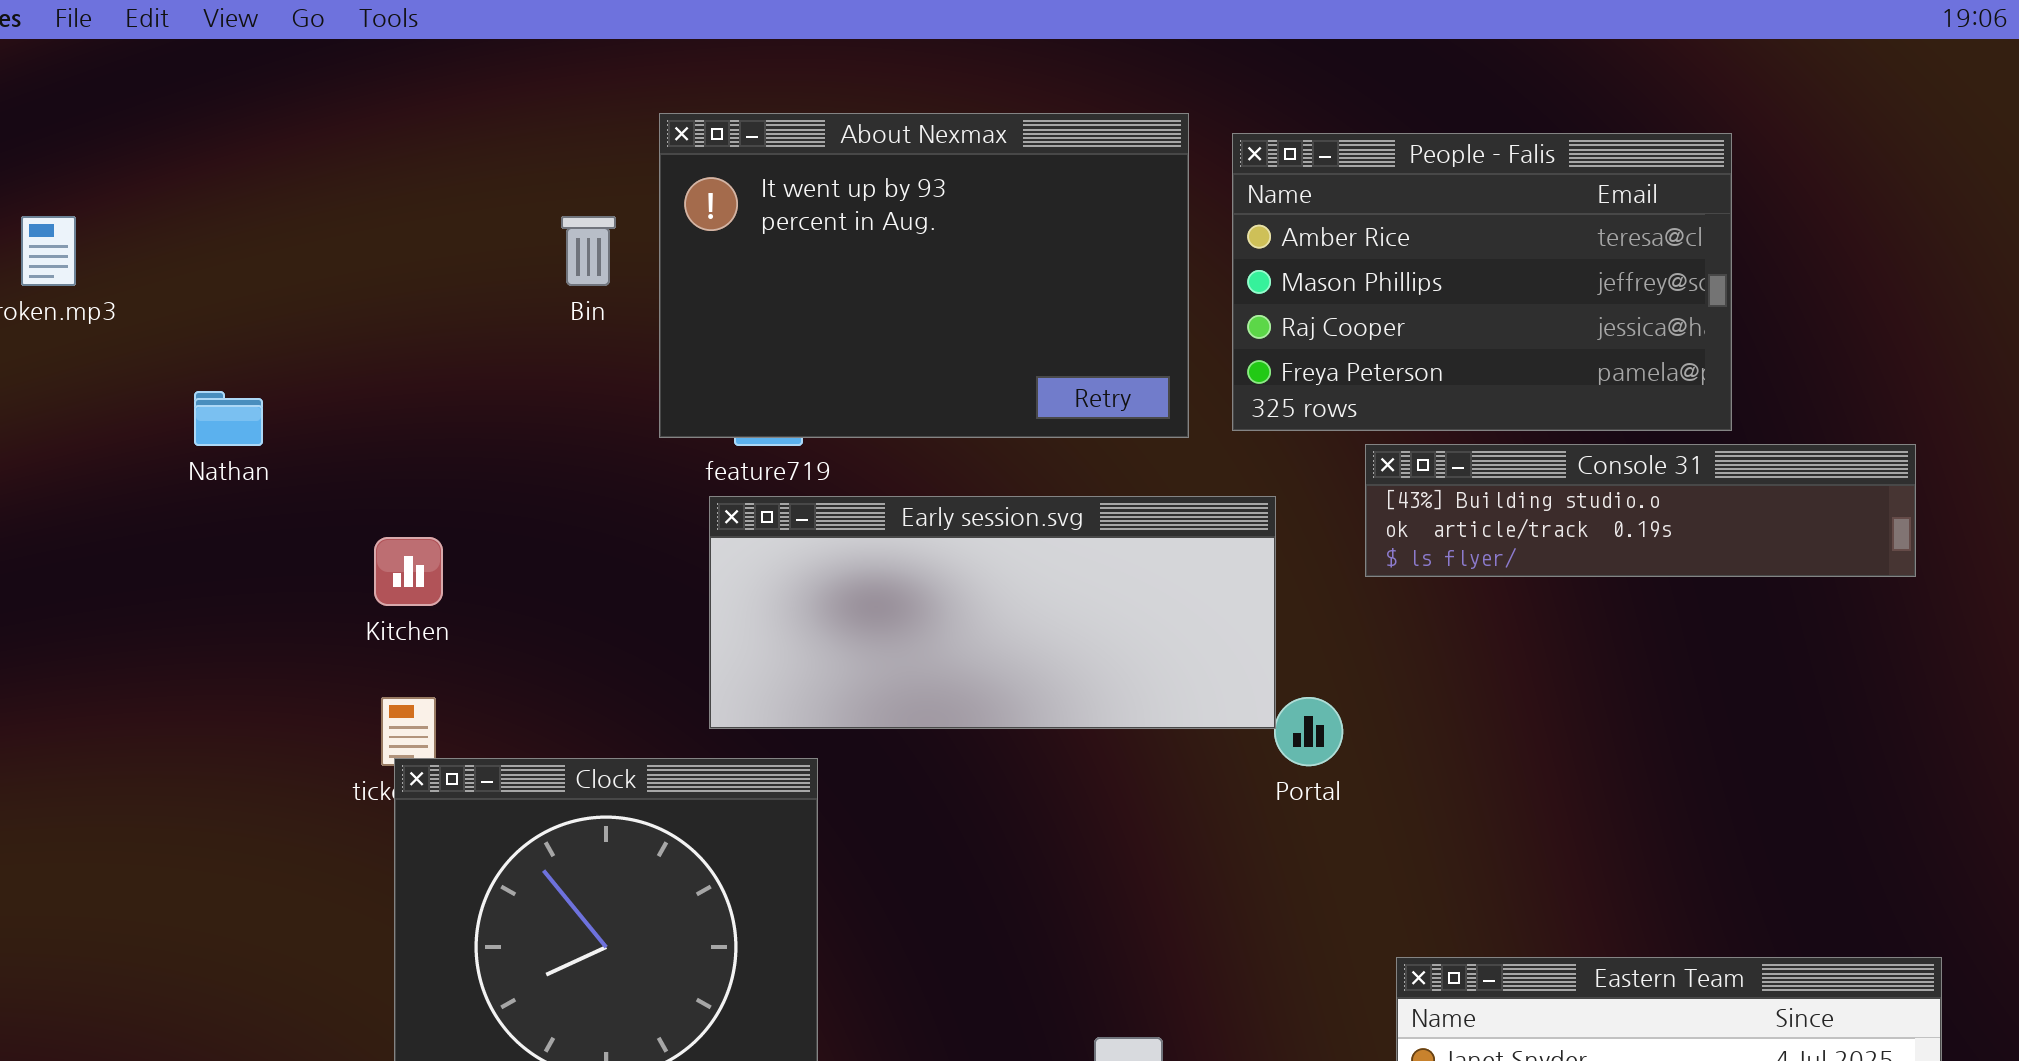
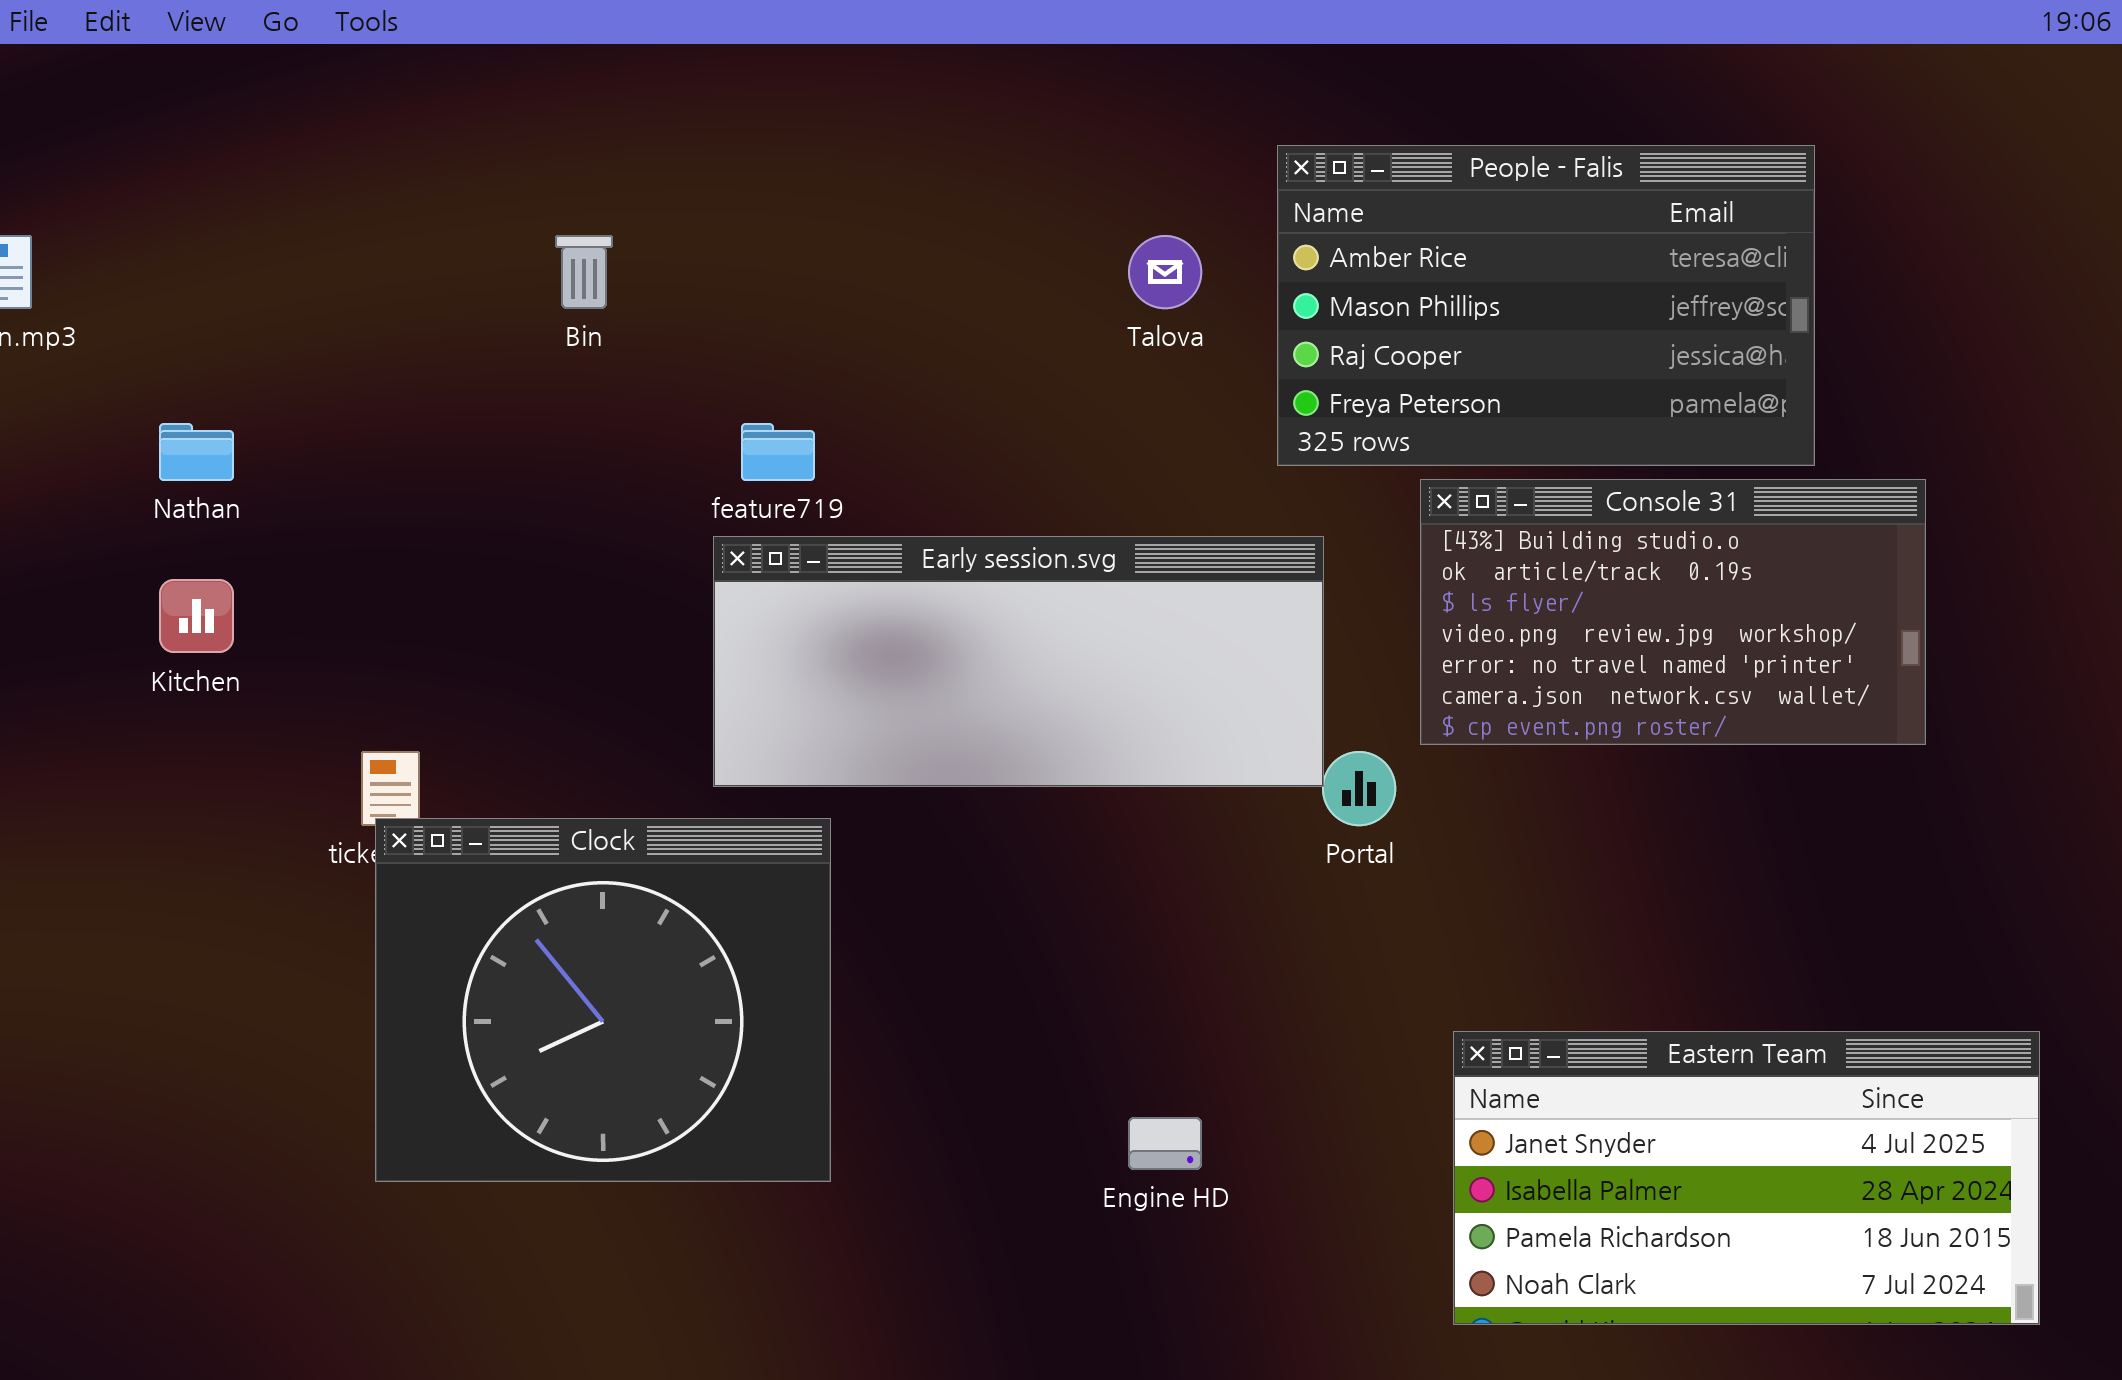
About Nexmax: [659,113,1189,438] -> none, closed
Console 31: [1365,444,1916,577] -> [1420,479,1926,745], resized
Kitchen: [374,537,443,606] -> [159,579,234,653], moved

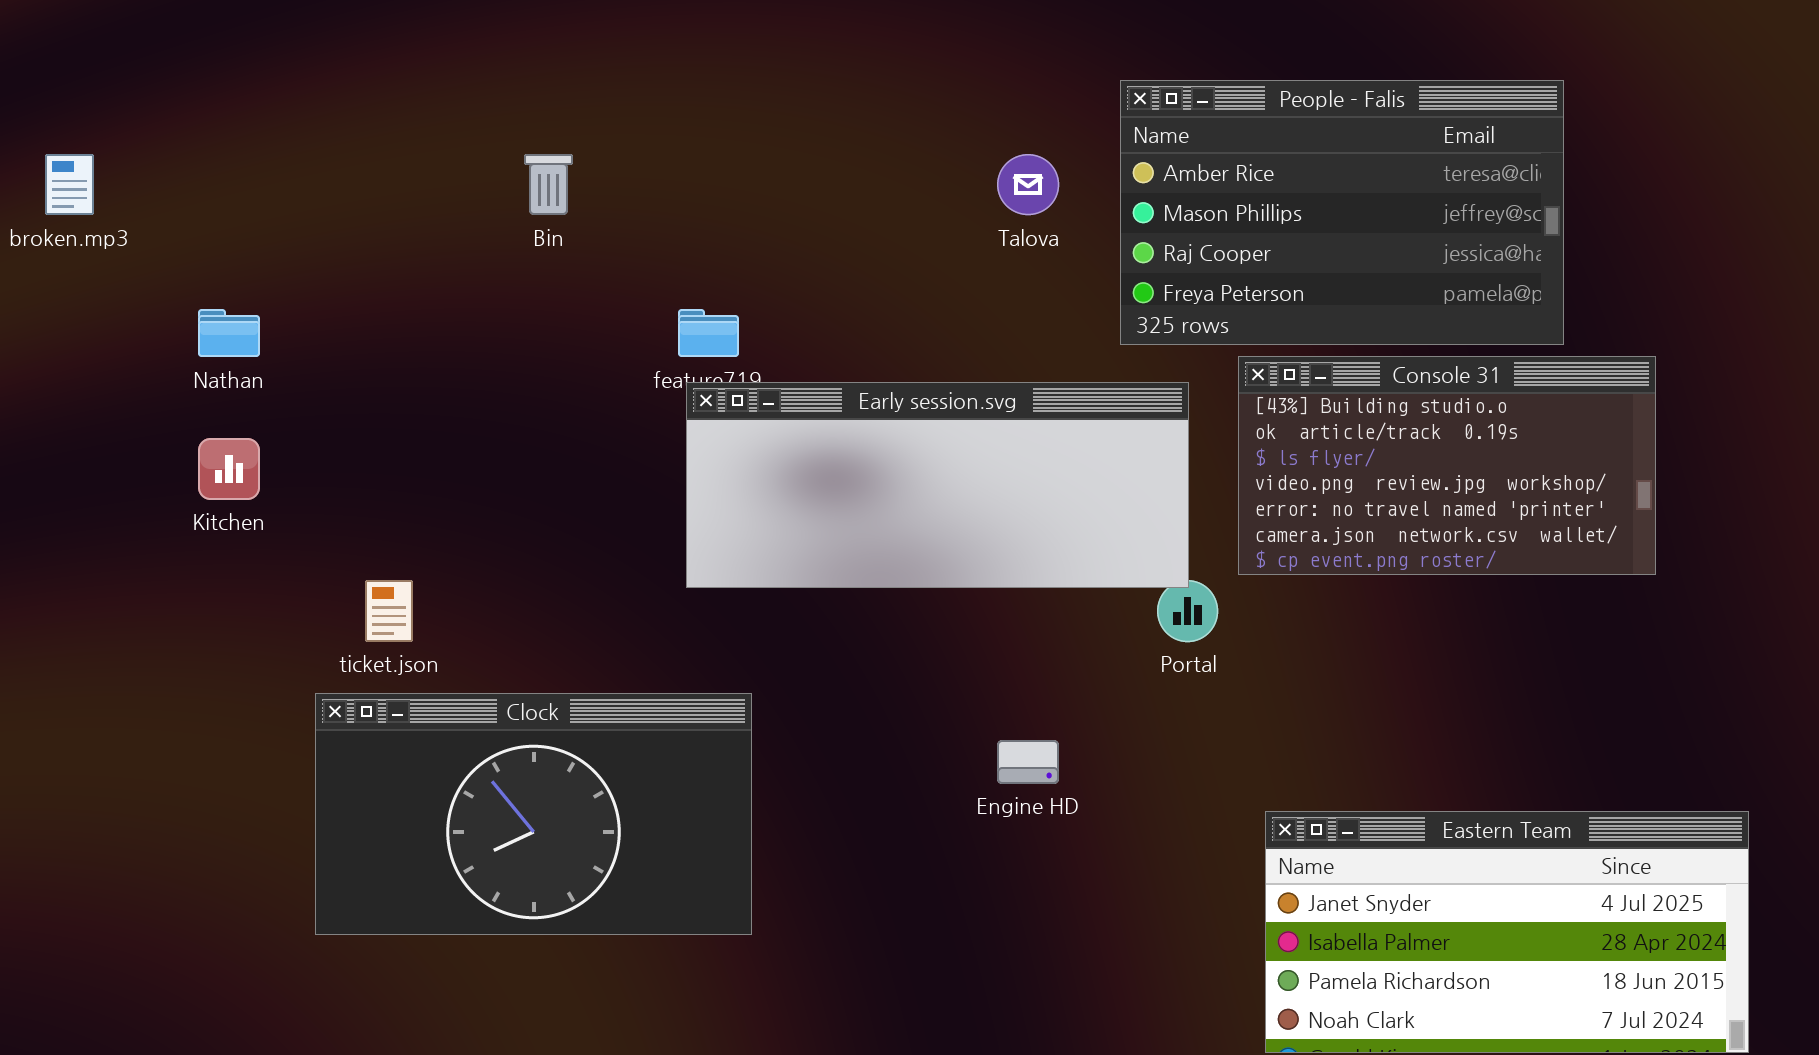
Early session.svg: [713,536,1324,787] -> [686,382,1189,588], moved
Clock: [375,818,831,1182] -> [315,693,752,935], resized
Engine HD: [1128,1117,1202,1170] -> [997,740,1059,784], moved

